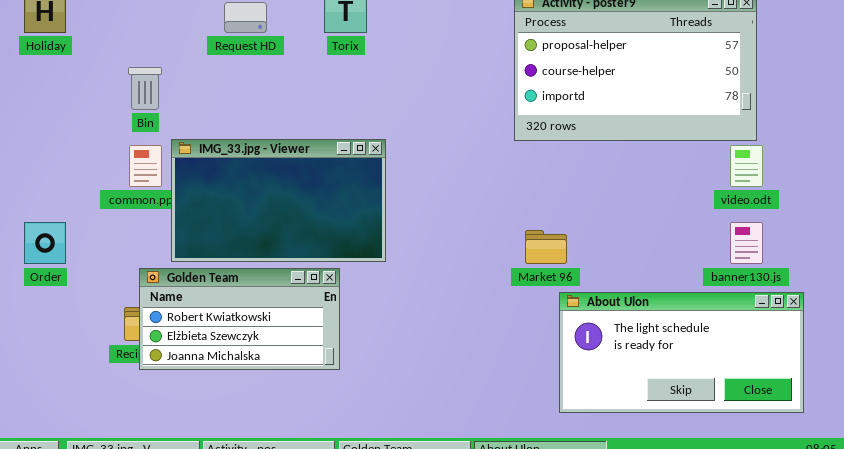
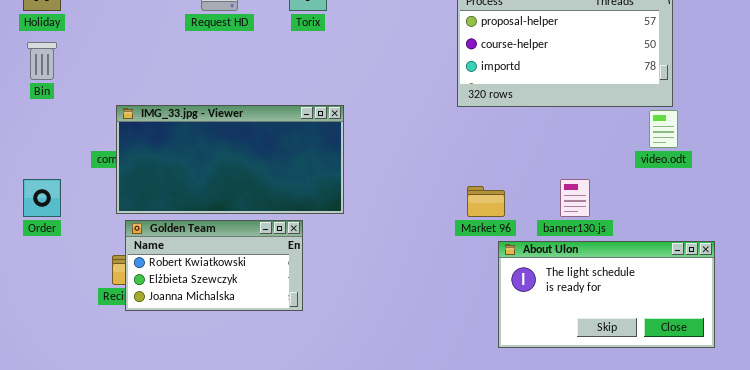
Bin: [128,67,162,110] -> [27,42,57,80], moved
IMG_33.jpg - Viewer: [171,139,386,262] -> [116,105,344,214], resized
banner130.js: [730,222,763,264] -> [560,179,590,217], moved

